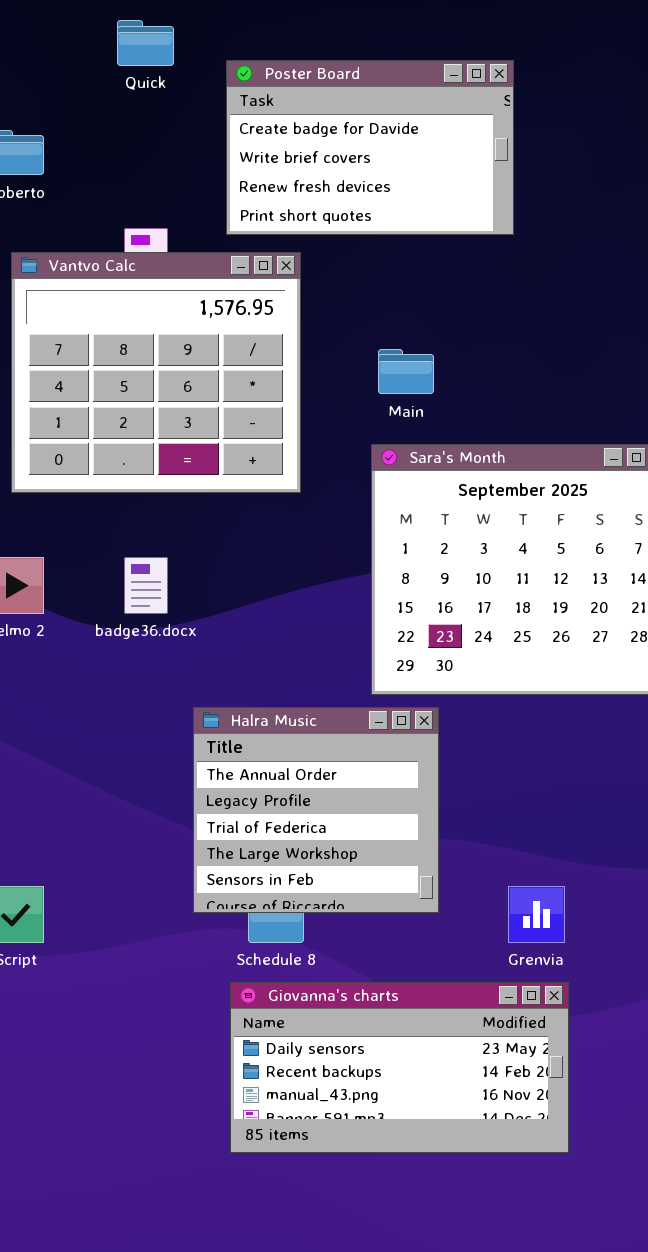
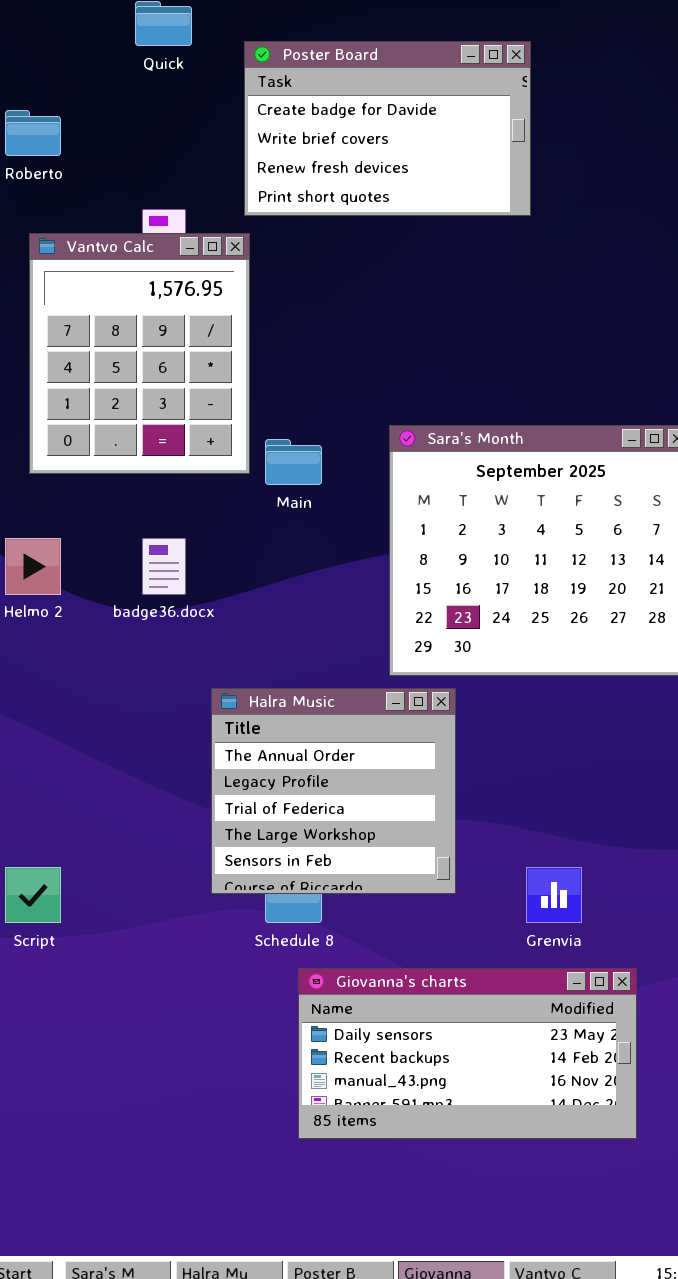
Vantvo Calc: [11,252,301,493] -> [29,233,250,474], resized
Main: [378,349,434,394] -> [265,439,322,485], moved
Giovanna's charts: [230,982,569,1153] -> [298,968,637,1139], moved

